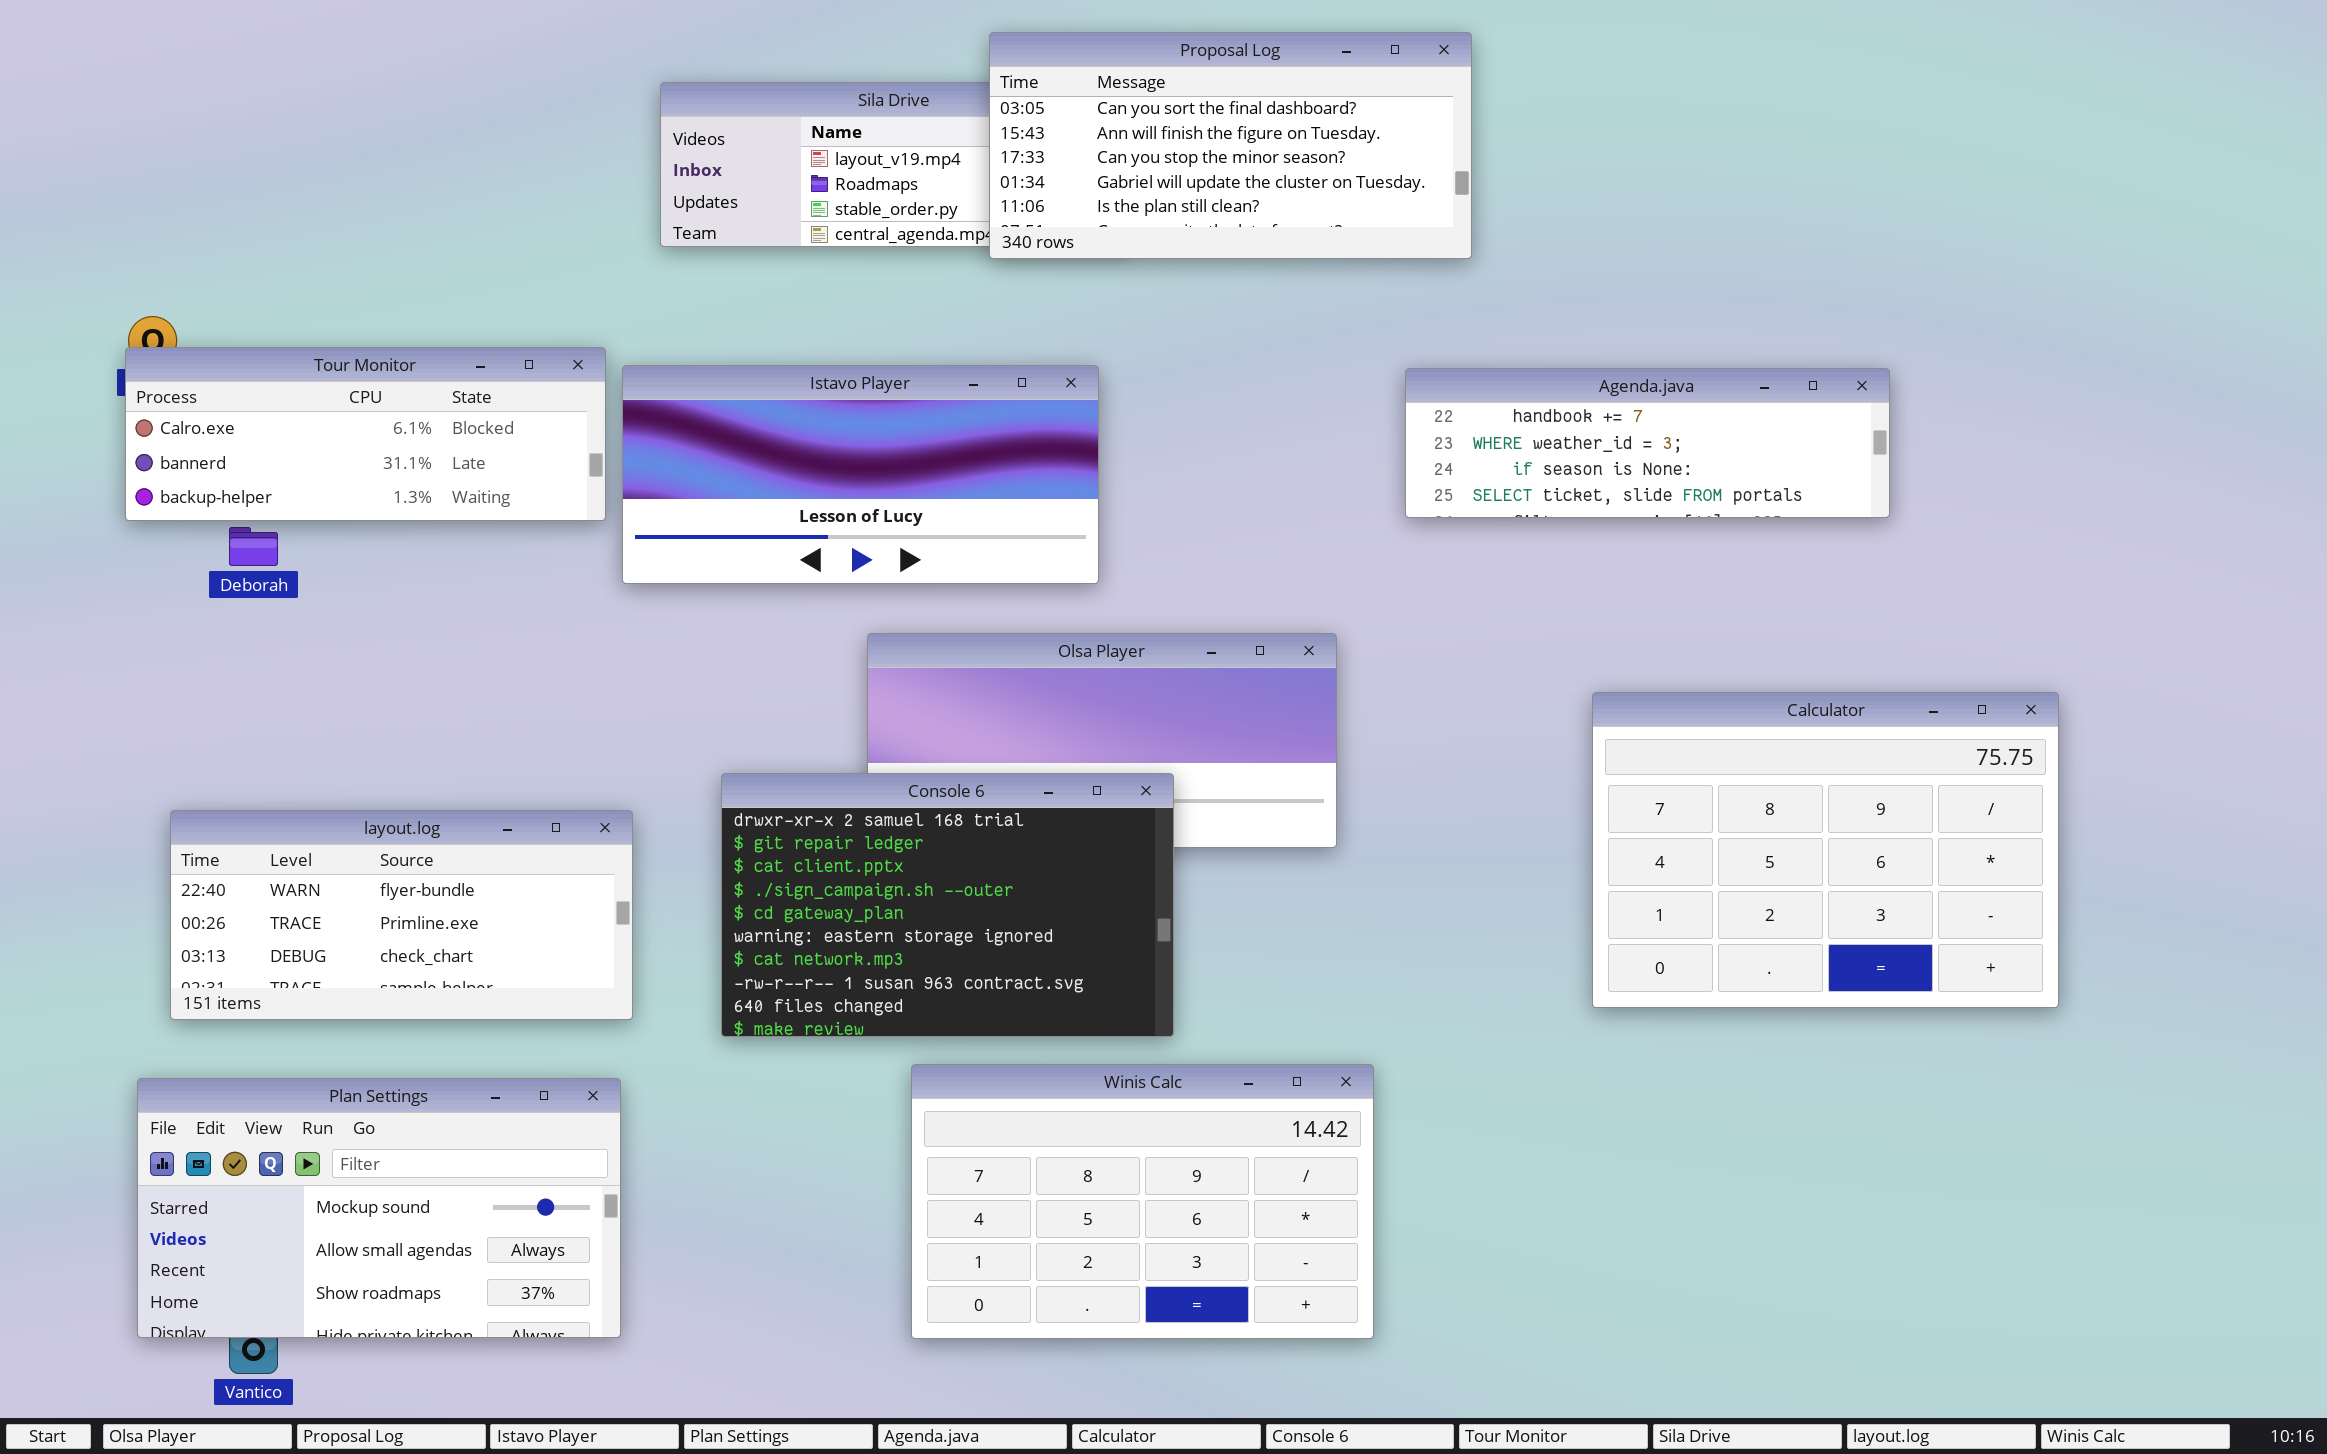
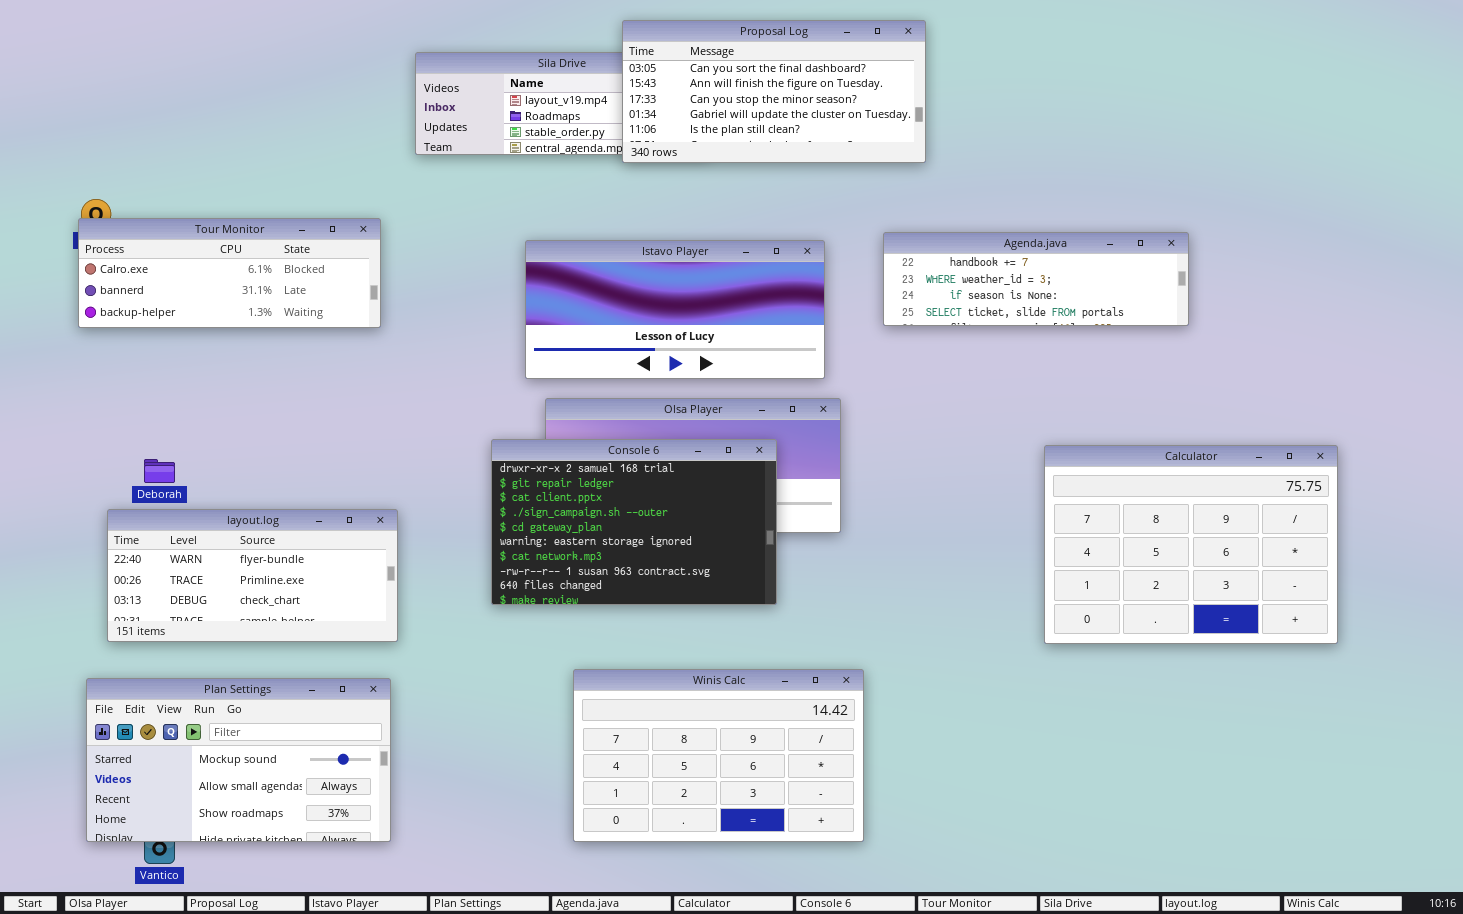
Istavo Player: [622,365,1099,584] -> [525,240,825,379], moved
Deborah: [229,527,278,566] -> [144,459,175,483], moved
Calculator: [1592,692,2059,1008] -> [1044,445,1338,644], moved
Console 6: [721,773,1174,1037] -> [491,439,777,605], moved

